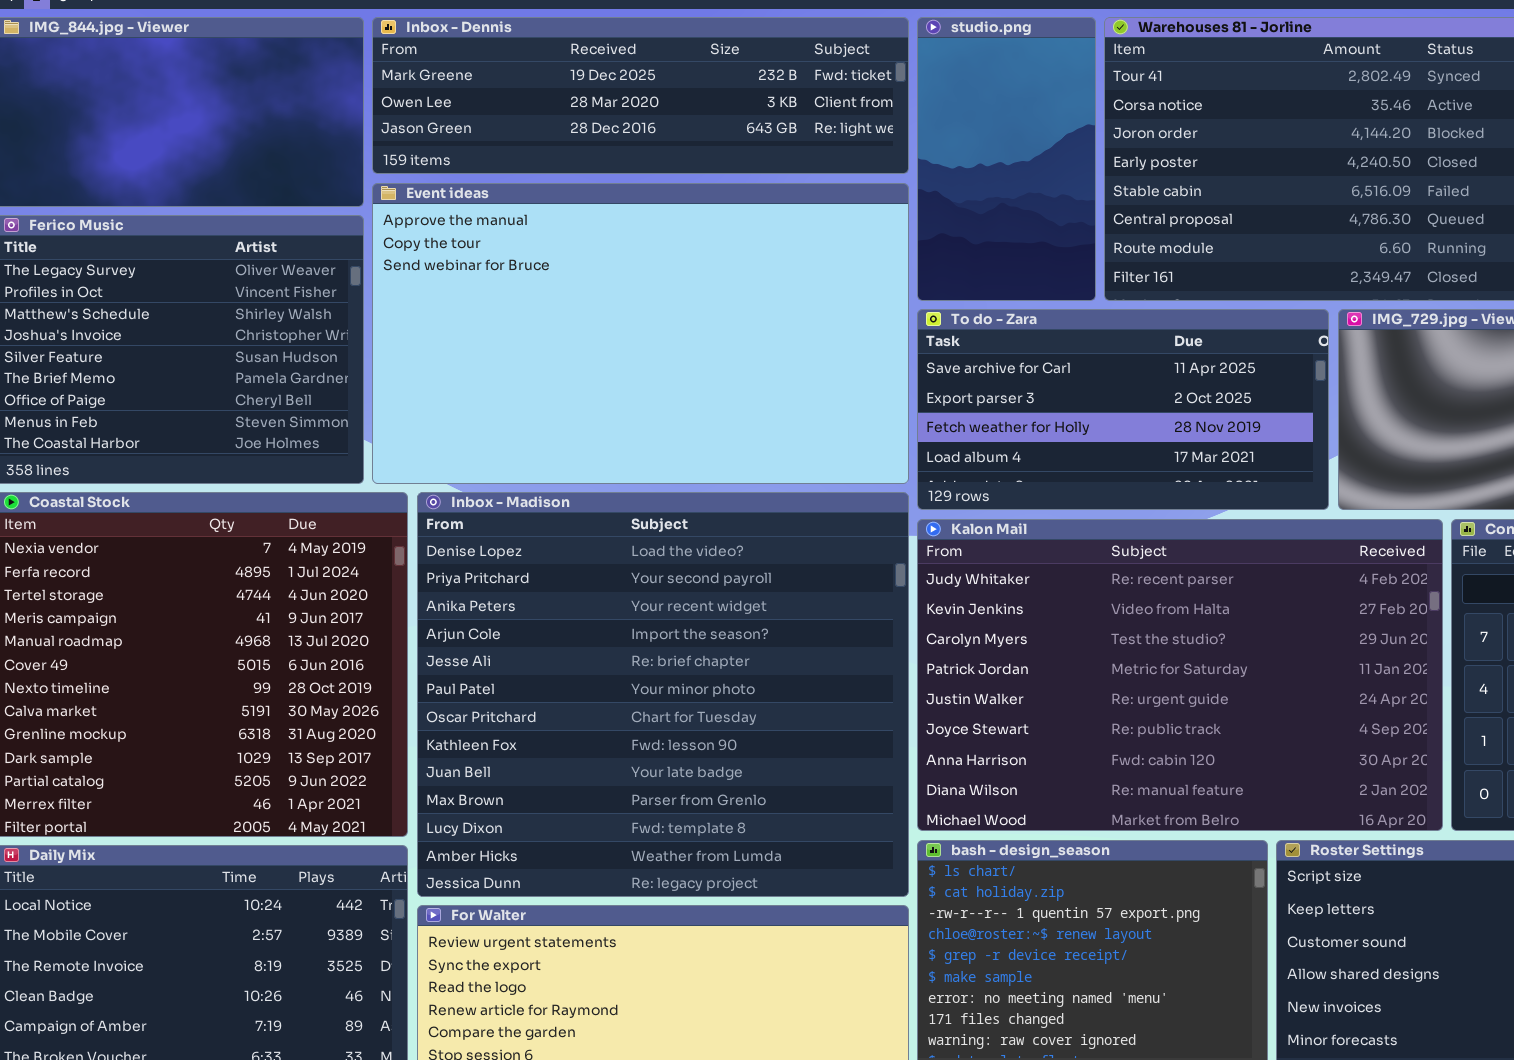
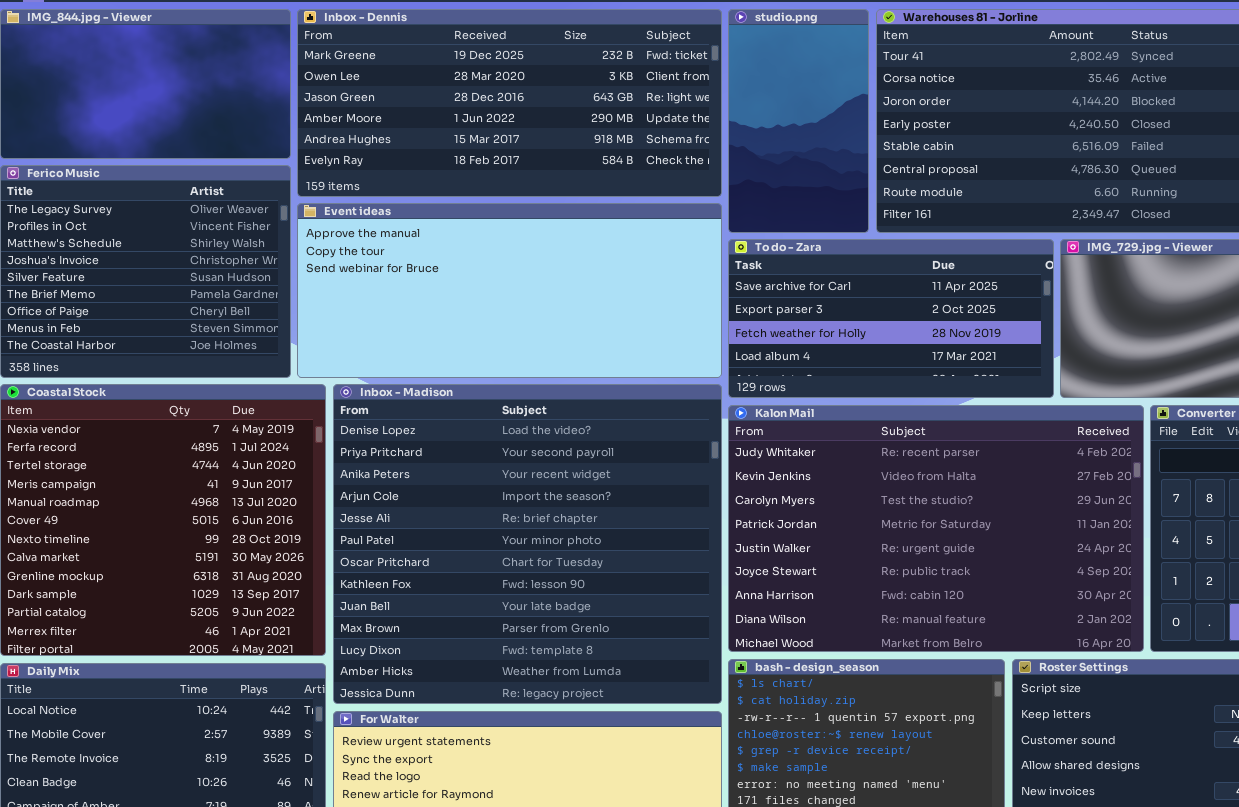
Inbox - Dennis: [372,17,909,174] -> [297,9,722,197], resized
Event ideas: [372,183,909,484] -> [297,203,722,378], resized

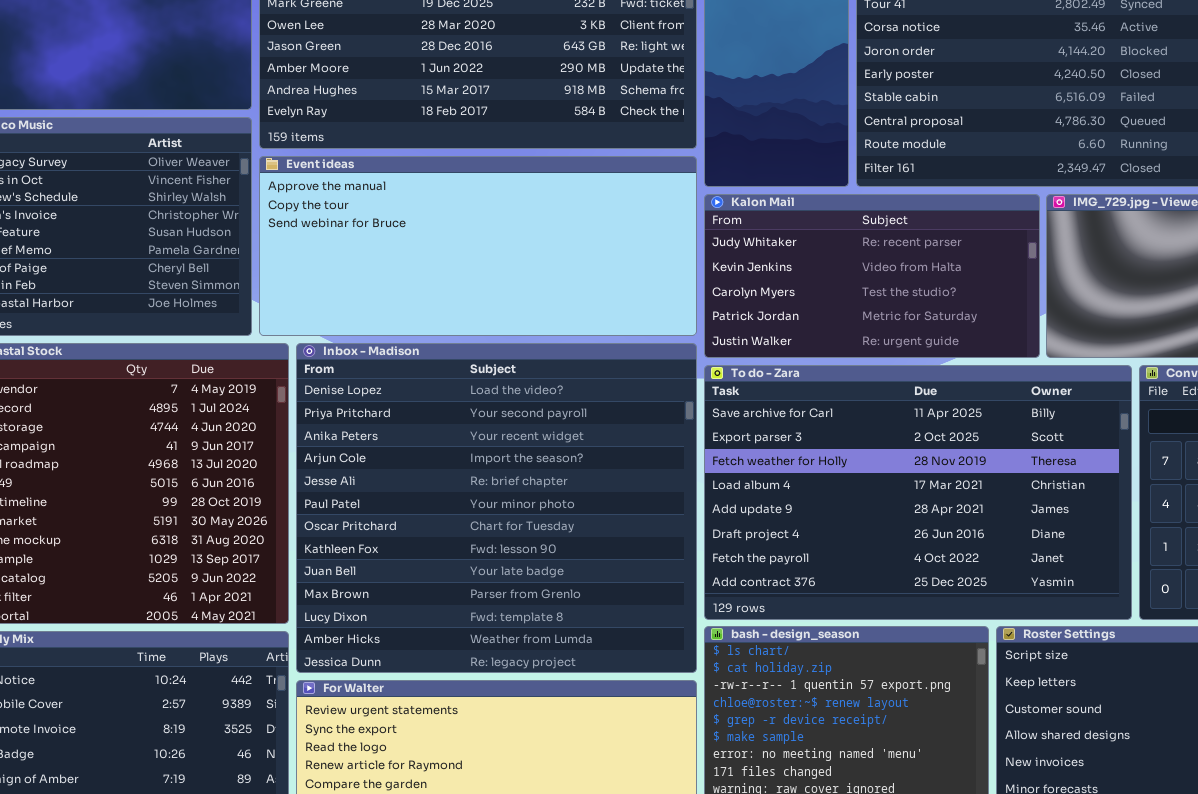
To do - Zara: [728,239,1054,398] -> [704,365,1132,620], moved, resized
Kalon Mail: [728,405,1144,652] -> [704,194,1040,358], moved, resized

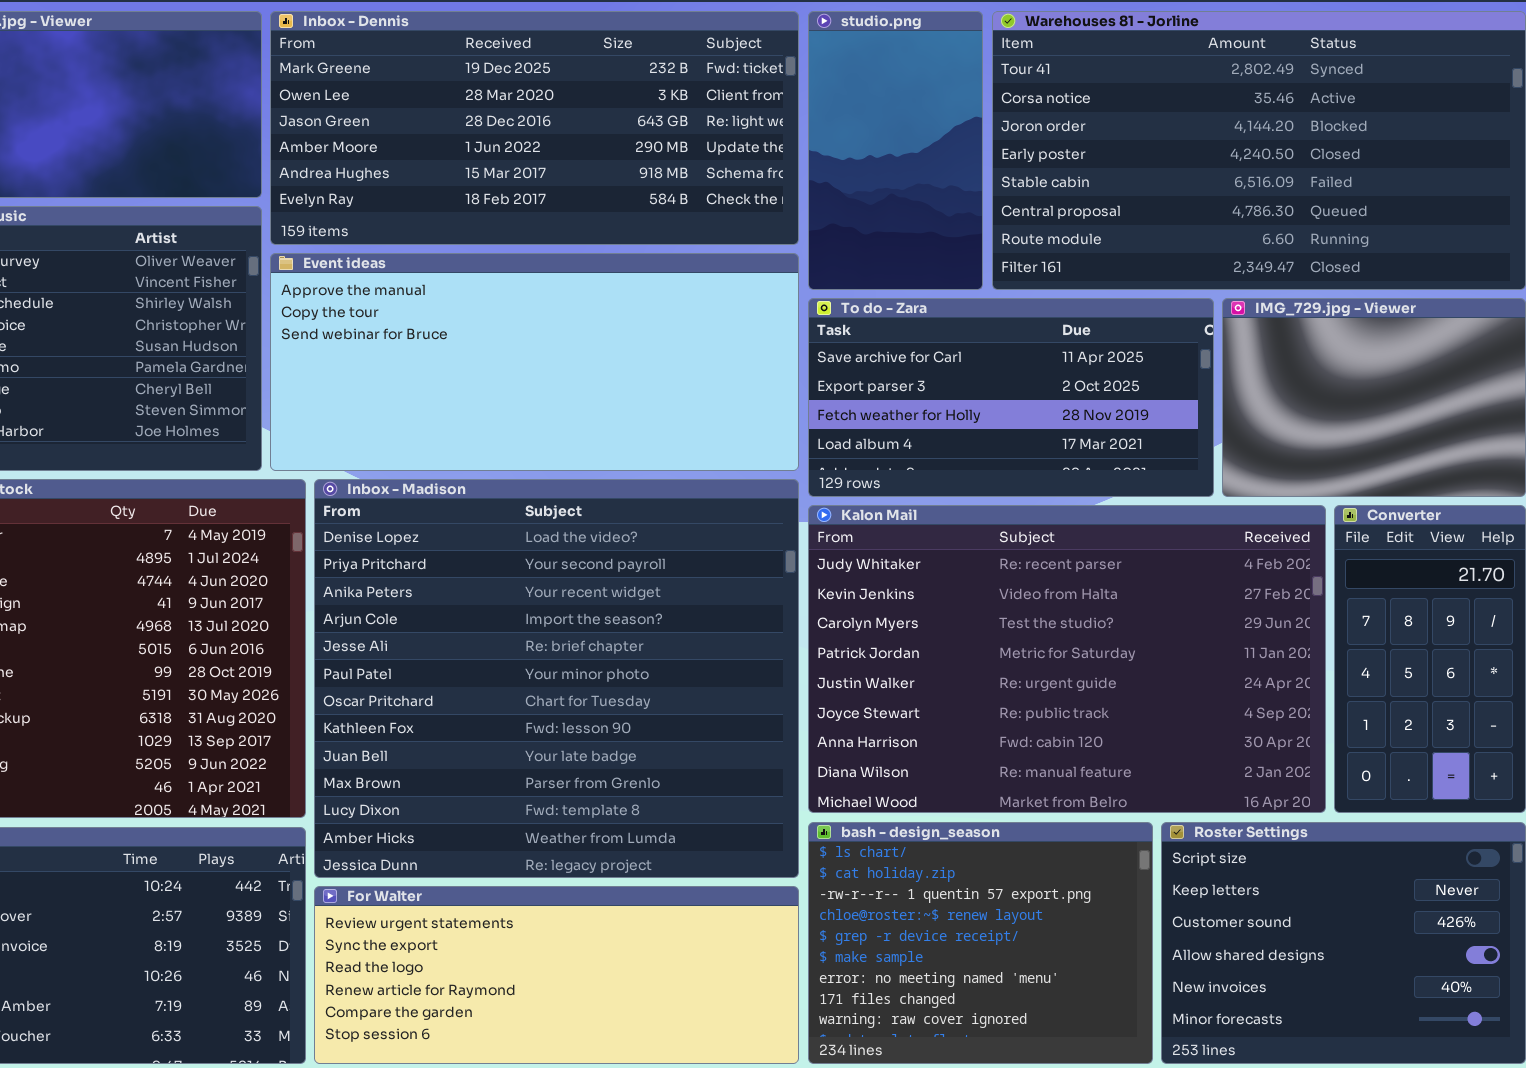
Kalon Mail: [704,194,1040,358] -> [808,505,1326,813], moved, resized
To do - Zara: [704,365,1132,620] -> [808,298,1214,497], moved, resized

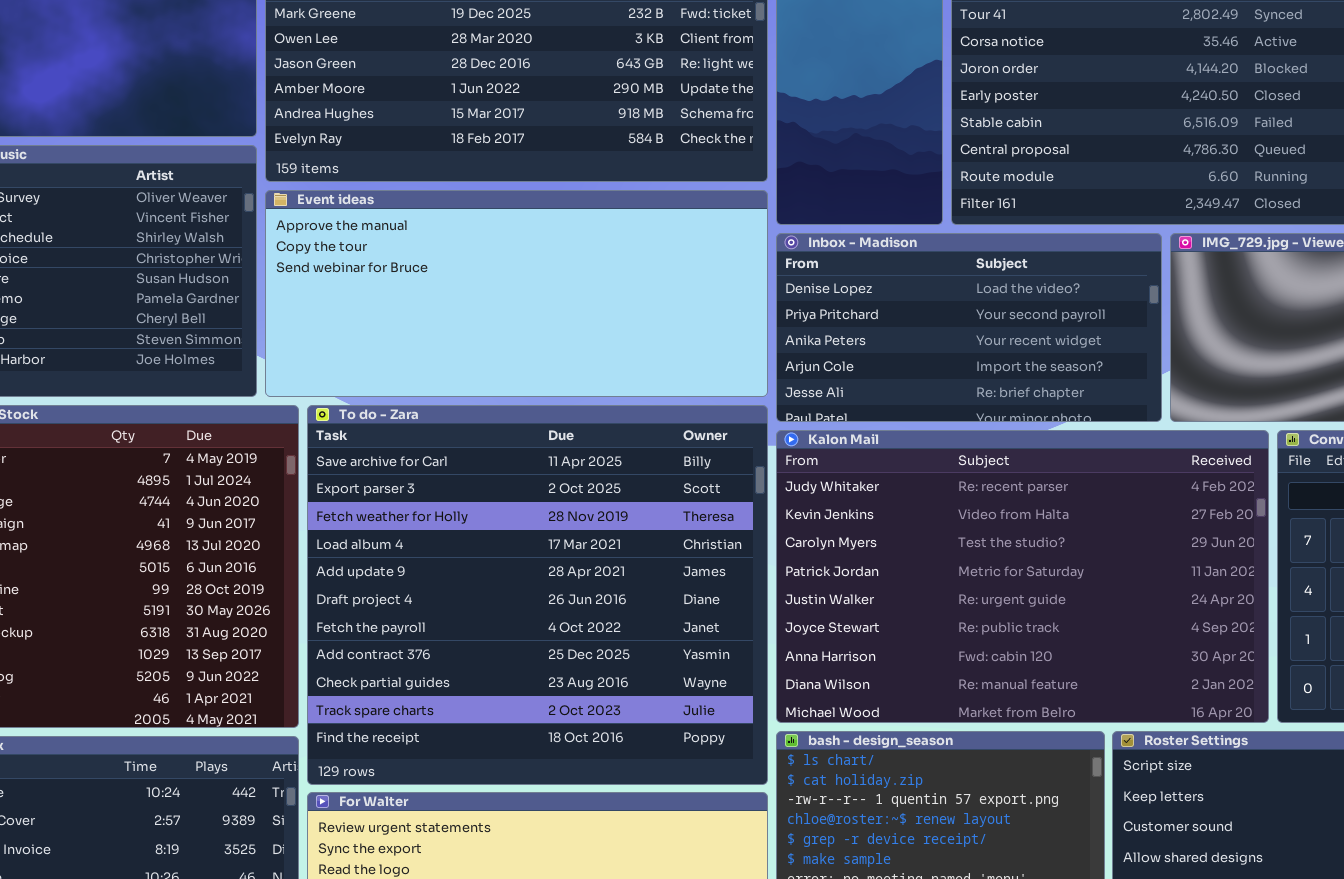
To do - Zara: [808,298,1214,497] -> [307,405,768,785], moved, resized
Inbox - Madison: [314,479,799,878] -> [776,233,1162,422], moved, resized

